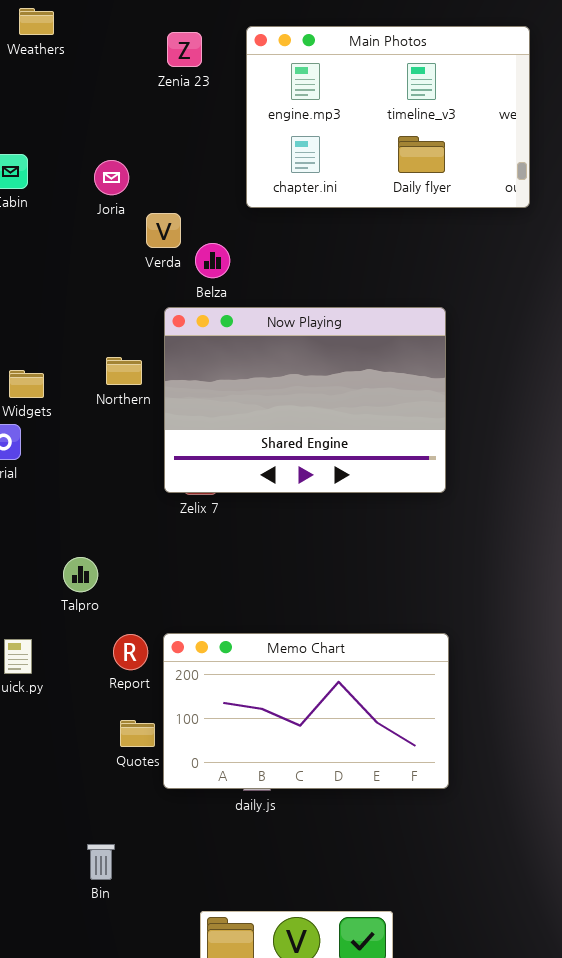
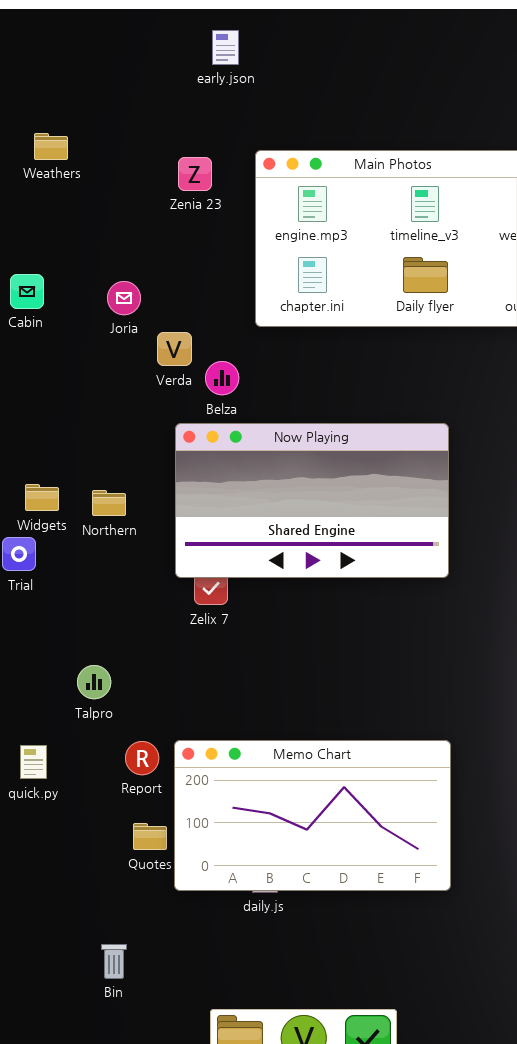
Now Playing: [164,307,446,493] -> [175,423,449,578], resized
Northern: [106,357,142,385] -> [92,490,126,516], moved

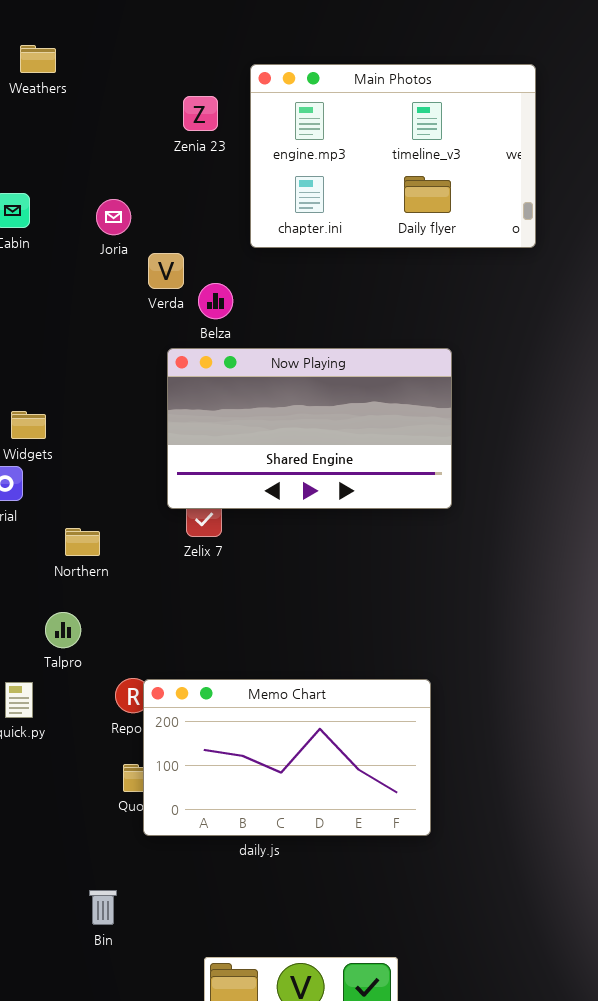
Zenia 23: [178,157,212,191] -> [183,96,218,131], moved
Northern: [92,490,126,516] -> [65,528,100,556], moved
Talpro: [77,665,111,699] -> [45,612,81,648], moved
Memo Chart: [174,740,451,891] -> [143,679,431,836], moved

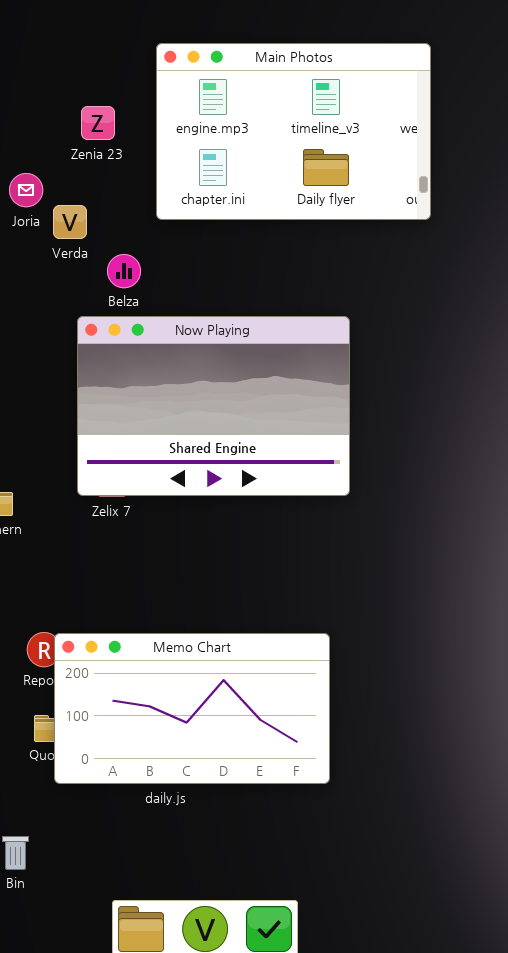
Zenia 23: [183,96,218,131] -> [81,106,115,140], moved
Verda: [148,253,184,289] -> [53,205,87,239], moved
Now Playing: [167,348,452,509] -> [77,316,350,496], resized

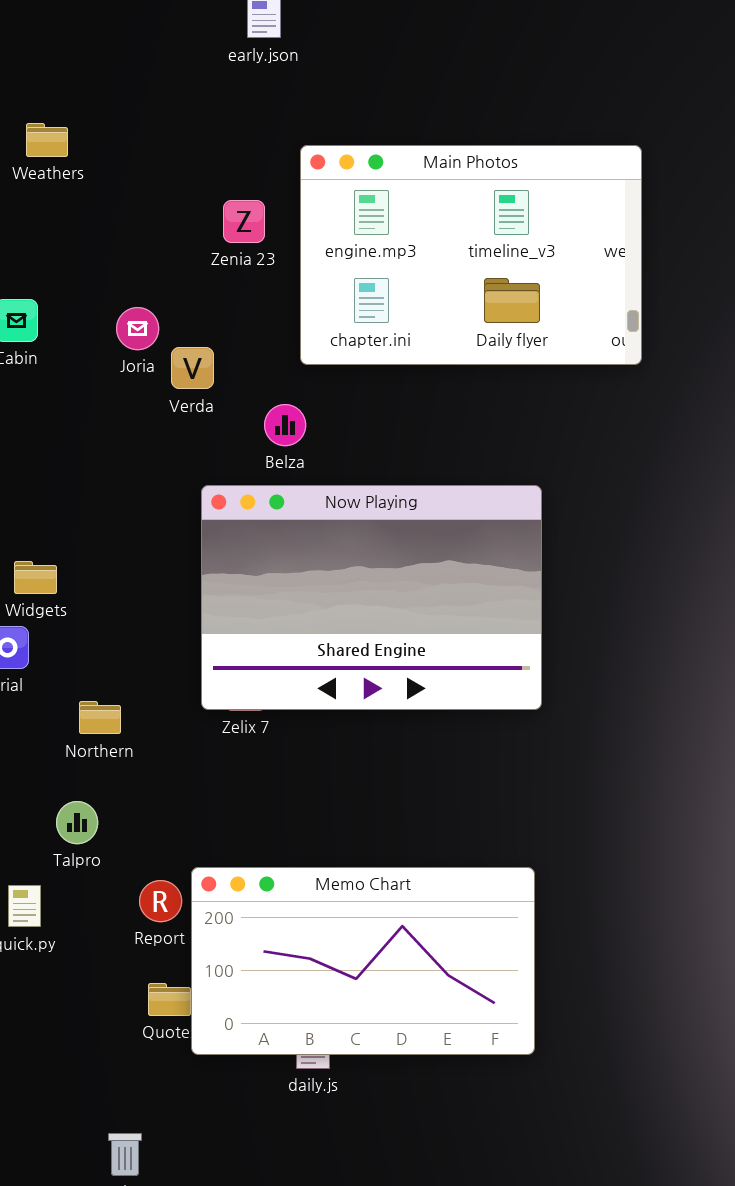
Zenia 23: [81,106,115,140] -> [223,200,265,243], moved
Belza: [107,254,141,288] -> [264,404,306,446], moved
Memo Chart: [54,633,330,784] -> [191,867,535,1055], moved

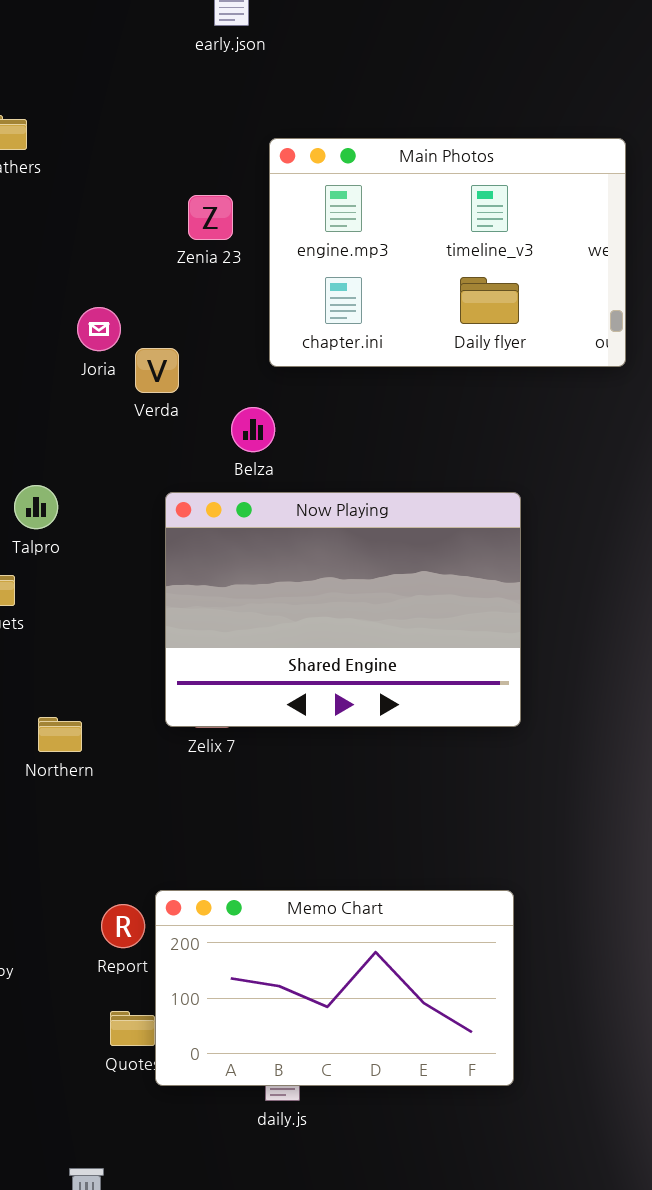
Talpro: [56,801,98,844] -> [14,485,58,529], moved

